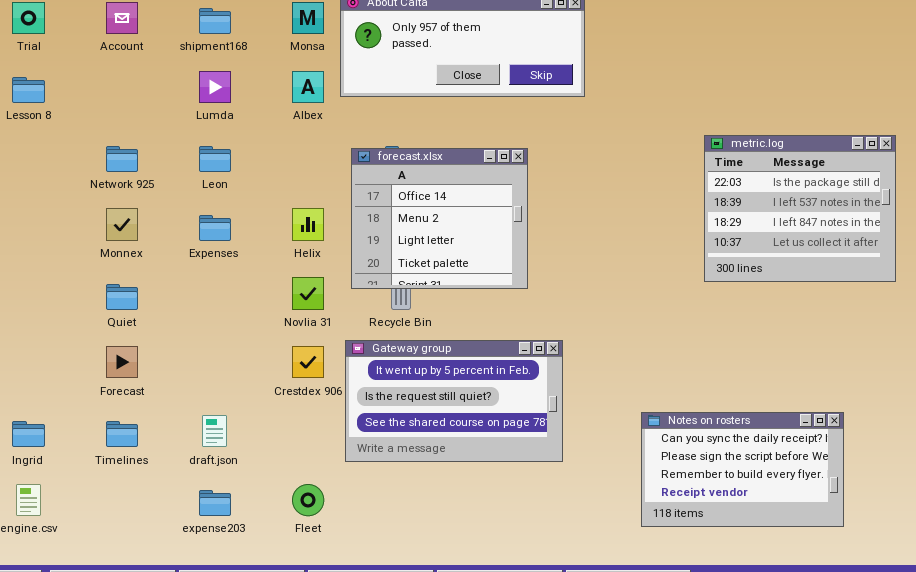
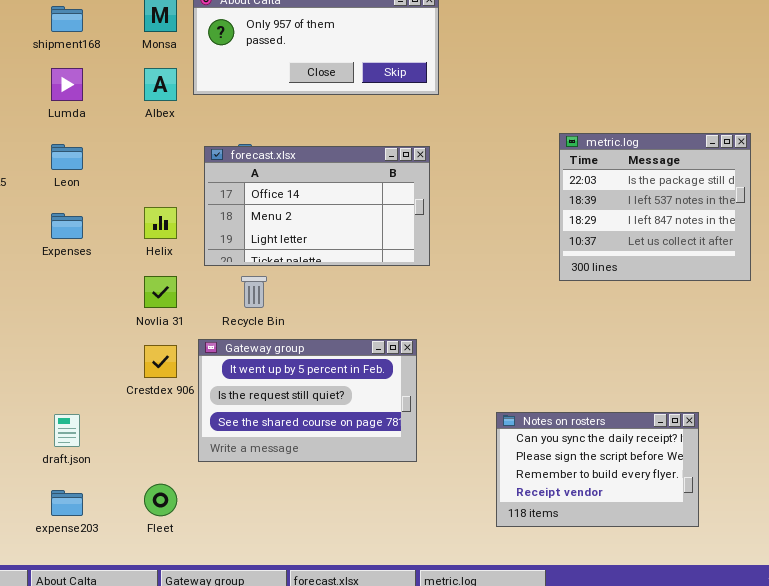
forecast.xlsx: [351,148,528,289] -> [204,146,430,266], resized

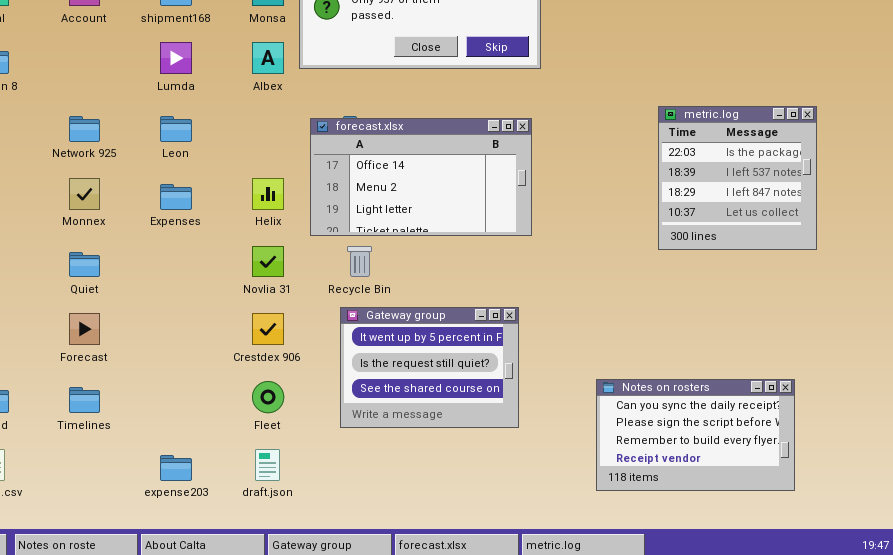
metric.log: [559,133,751,281] -> [658,106,817,250], resized
Gateway group: [198,339,417,462] -> [340,307,519,428], resized
draft.json: [54,414,80,447] -> [255,449,280,481], moved
Fleet: [144,484,177,516] -> [252,381,284,413], moved

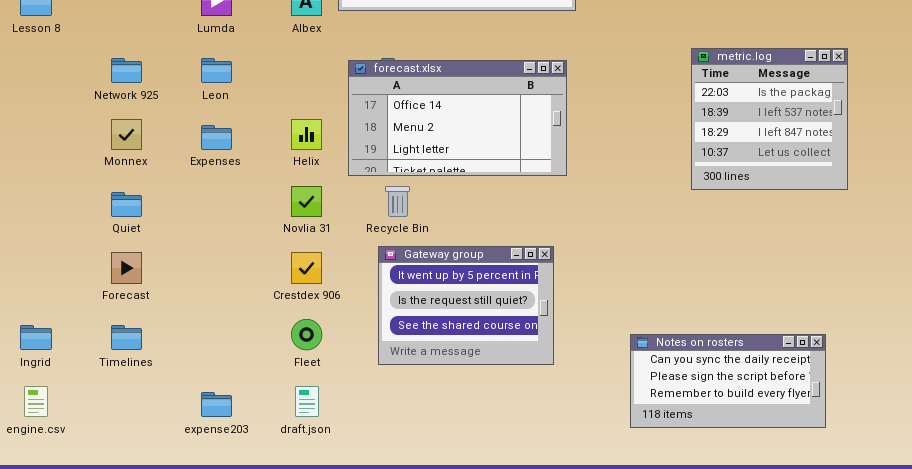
Notes on rosters: [596,379,795,491] -> [630,334,826,428], resized

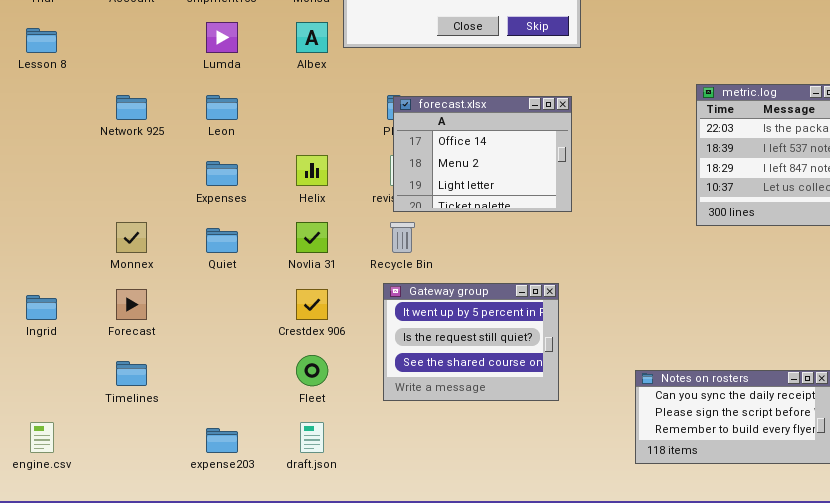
forecast.xlsx: [348,60,567,176] -> [393,96,572,212], resized
Monnex: [111,119,142,150] -> [116,222,147,253], moved
Quiet: [111,192,142,217] -> [206,228,238,253], moved
Ingrid: [20,325,52,350] -> [26,295,57,320], moved

